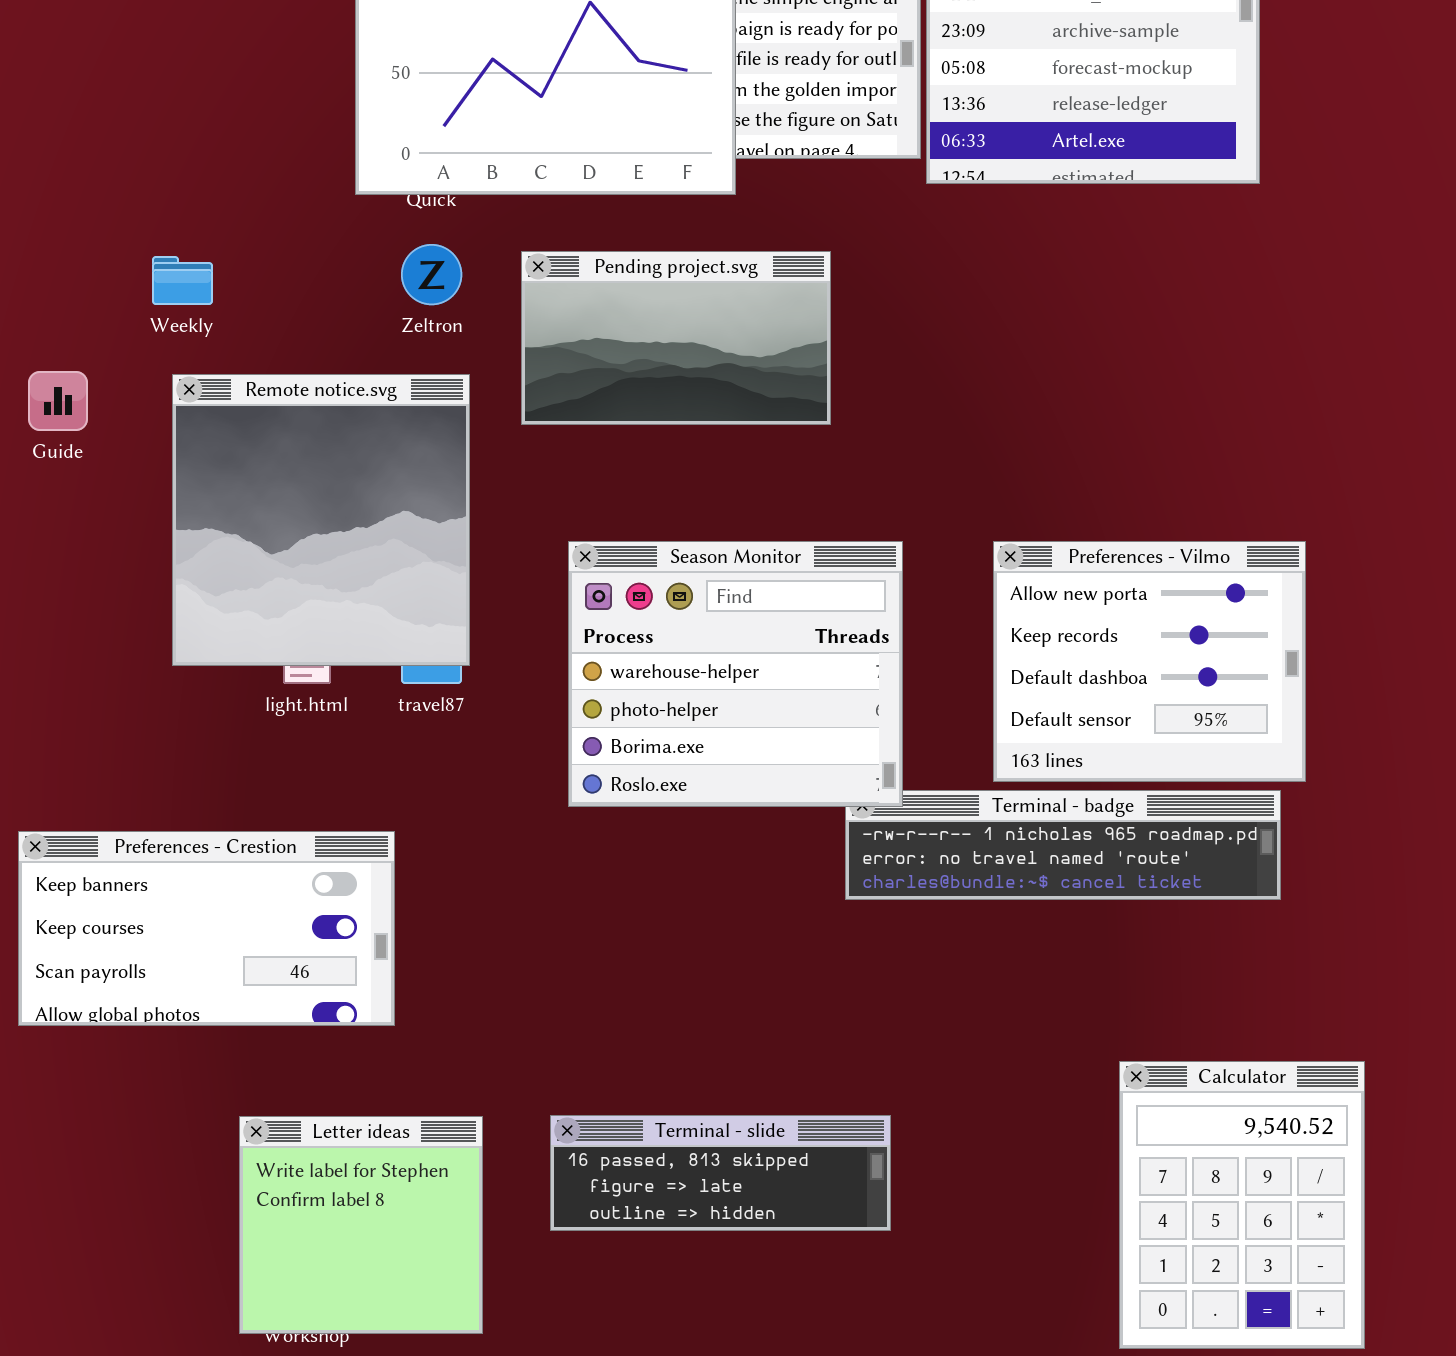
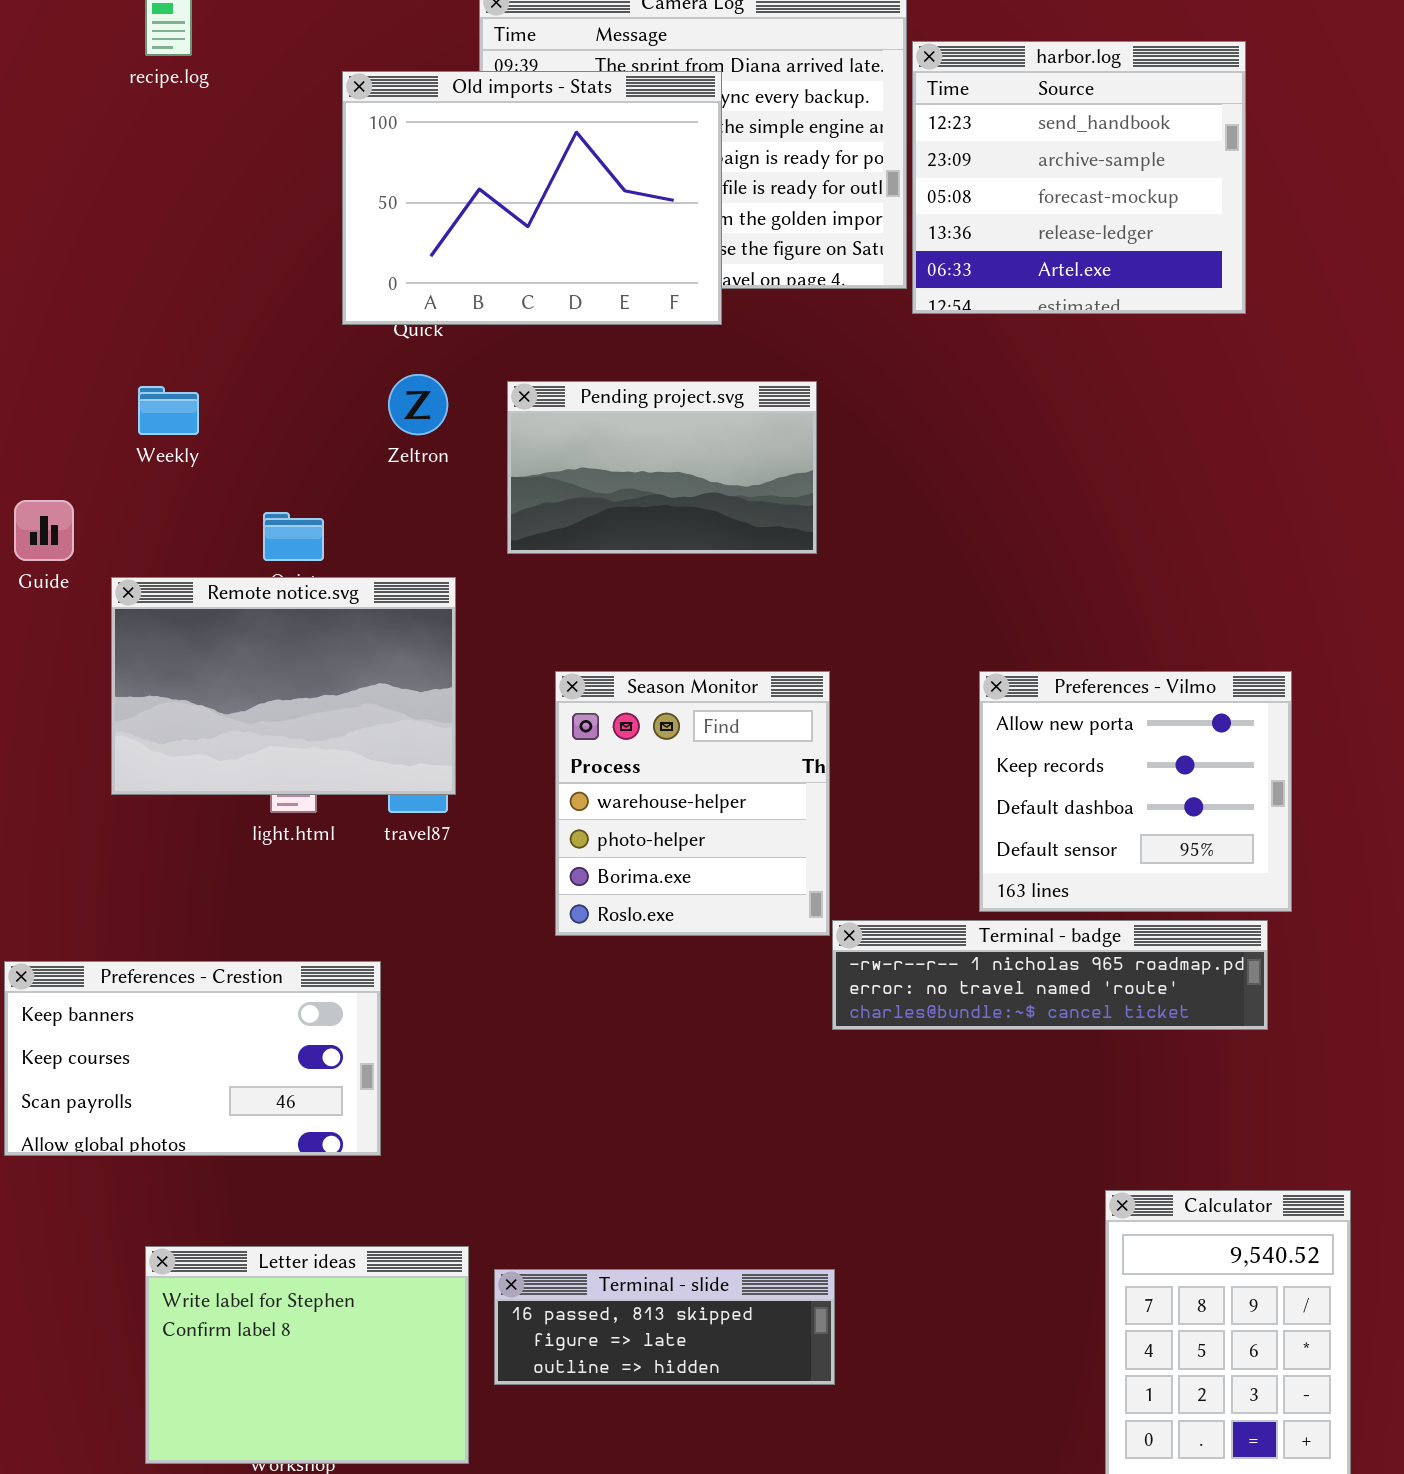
Remote notice.svg: [172,374,470,666] -> [111,577,456,795], resized
Season Monitor: [568,541,903,807] -> [555,671,830,936], resized
Terminal - slide: [550,1115,891,1231] -> [494,1269,835,1385], moved
Letter ideas: [239,1116,483,1334] -> [145,1246,469,1464], resized

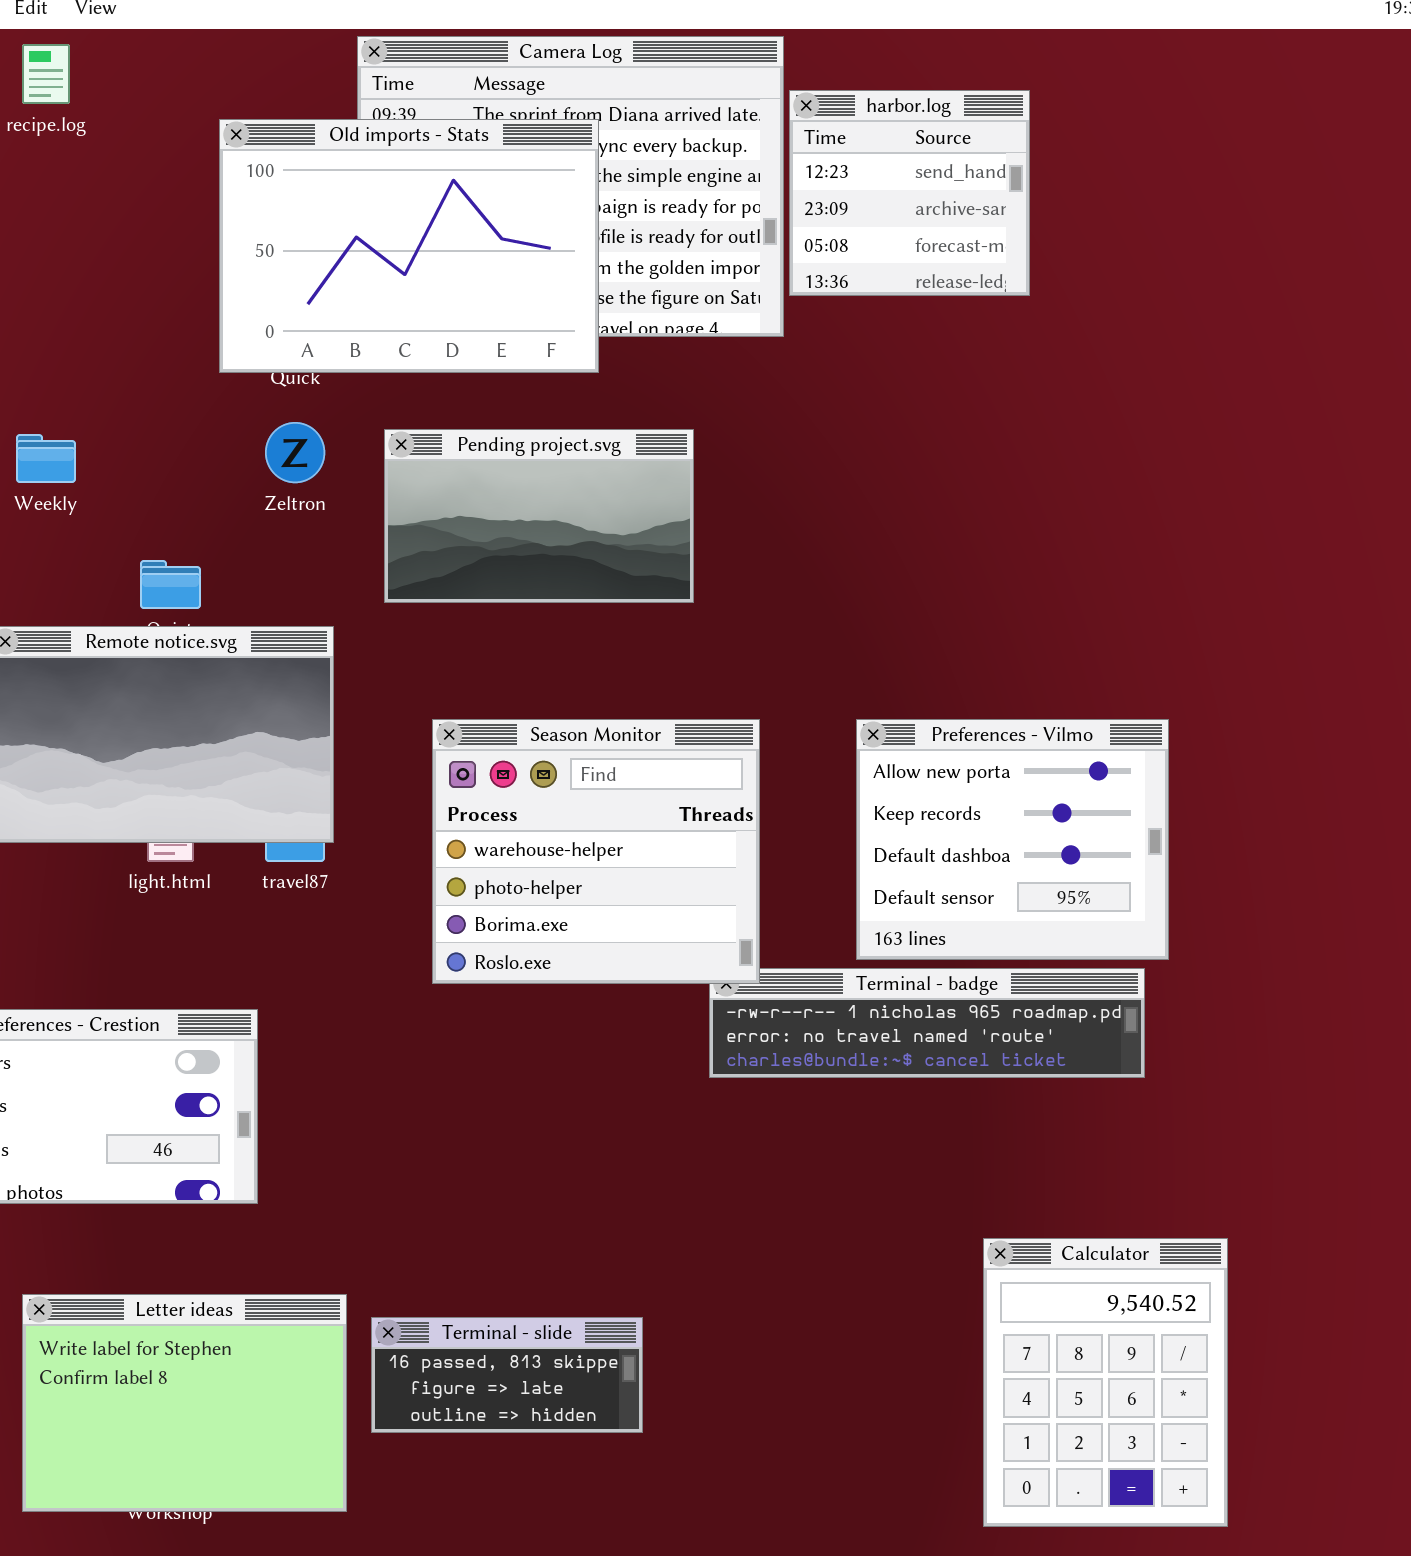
harbor.log: [912,41,1246,314] -> [789,90,1030,296], resized
Season Monitor: [555,671,830,936] -> [432,719,760,984], resized
Terminal - slide: [494,1269,835,1385] -> [371,1317,643,1433], resized

